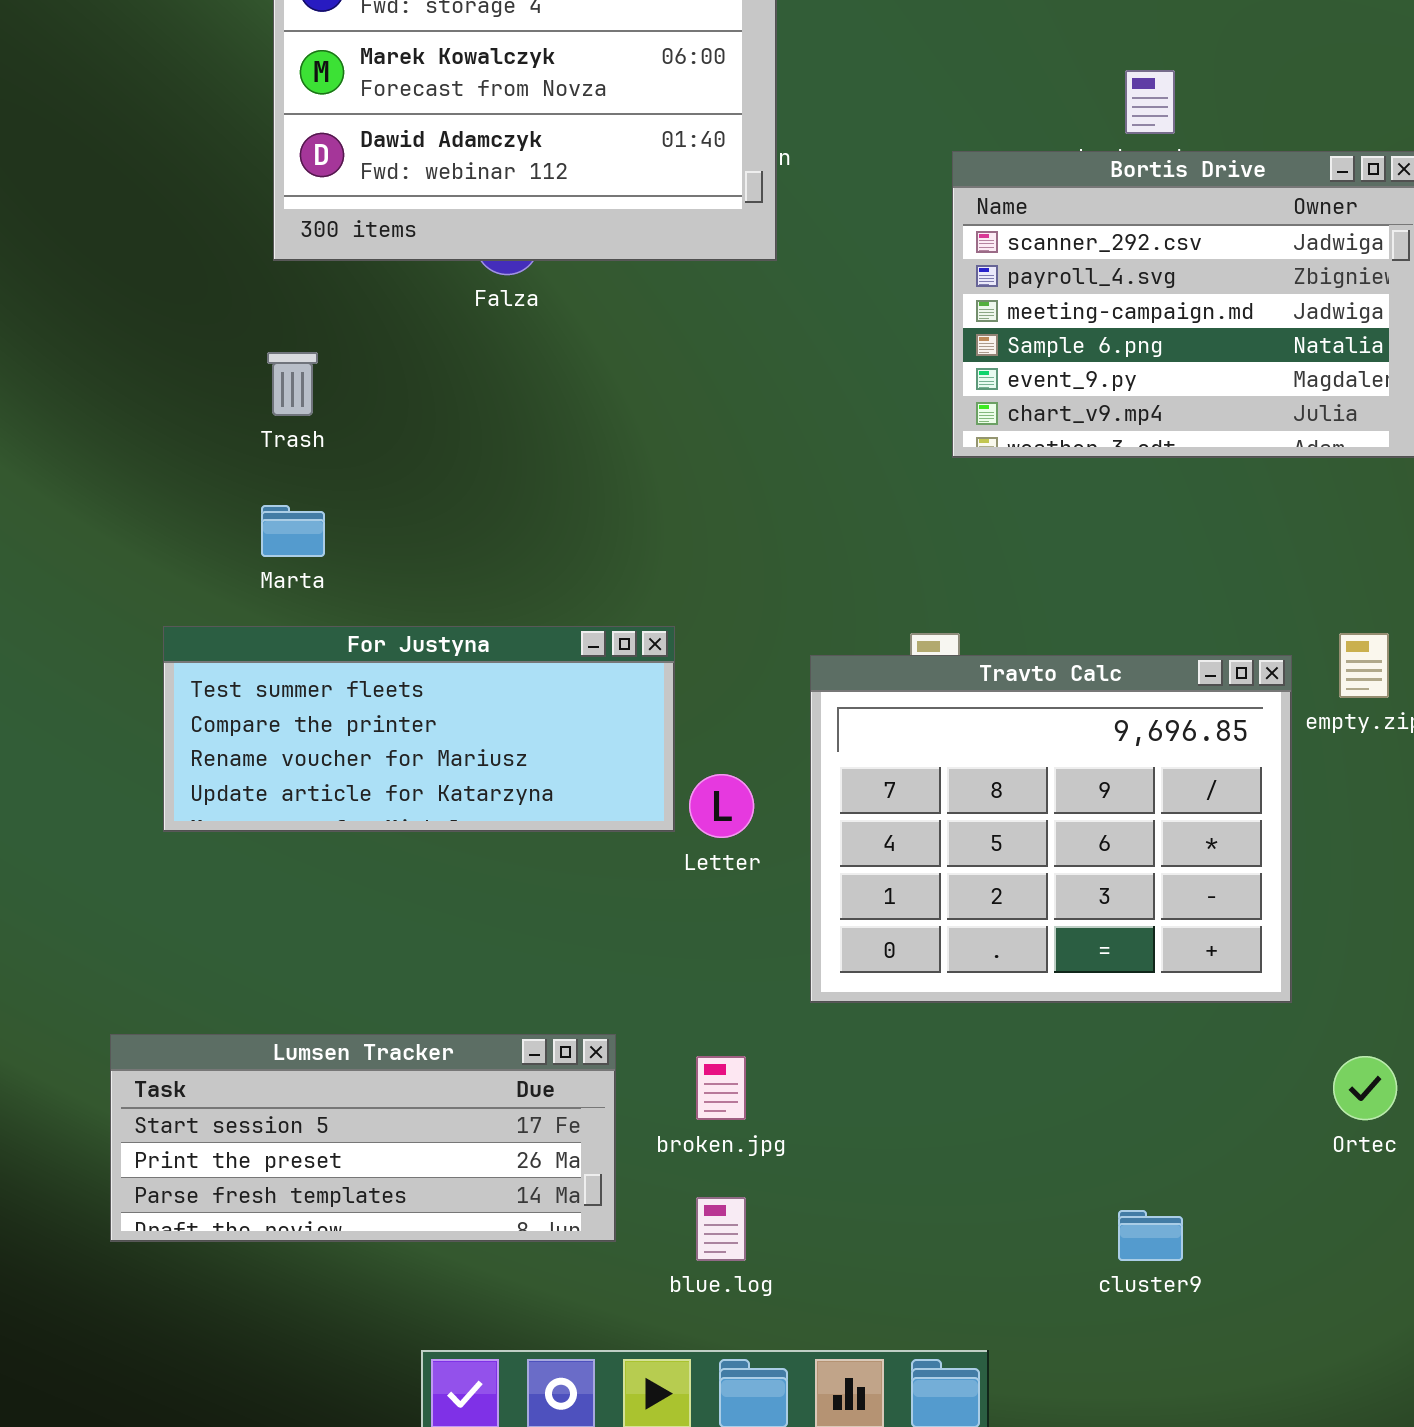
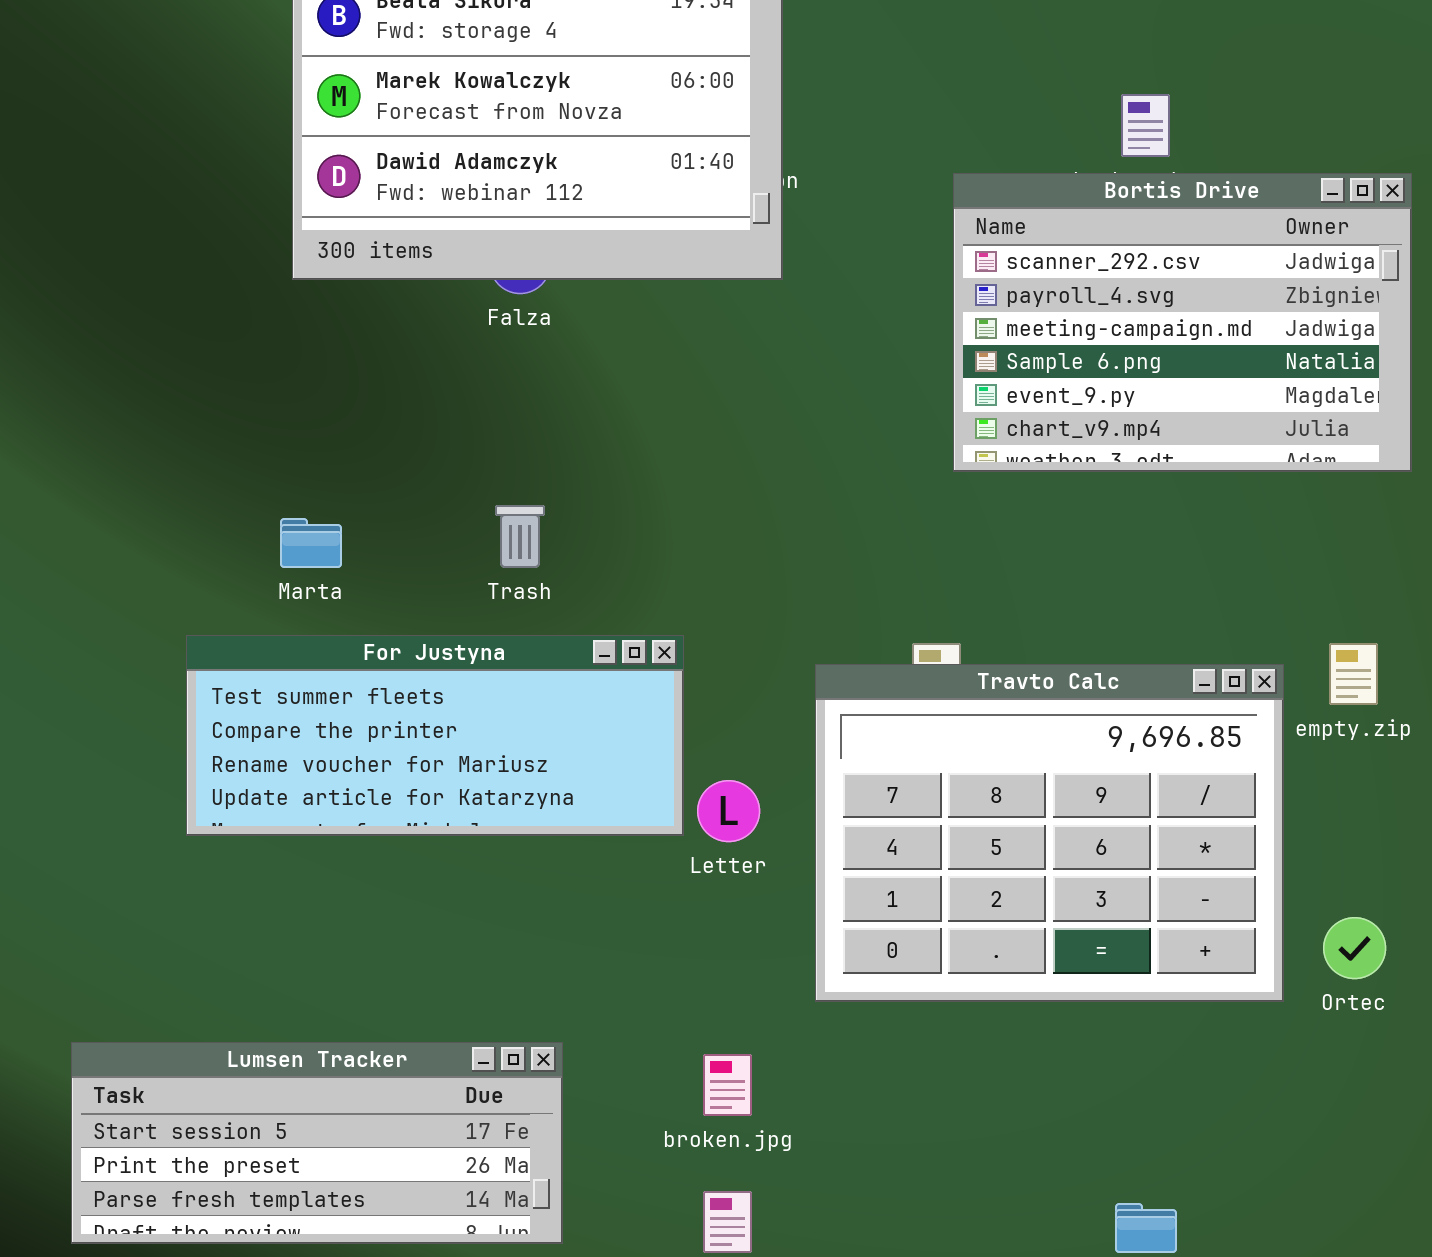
Trash: [267,352,318,416] -> [495,505,545,568], moved
Lumsen Tracker: [110,1034,616,1242] -> [71,1042,563,1244], moved
Ortec: [1333,1056,1397,1120] -> [1323,917,1386,979], moved

